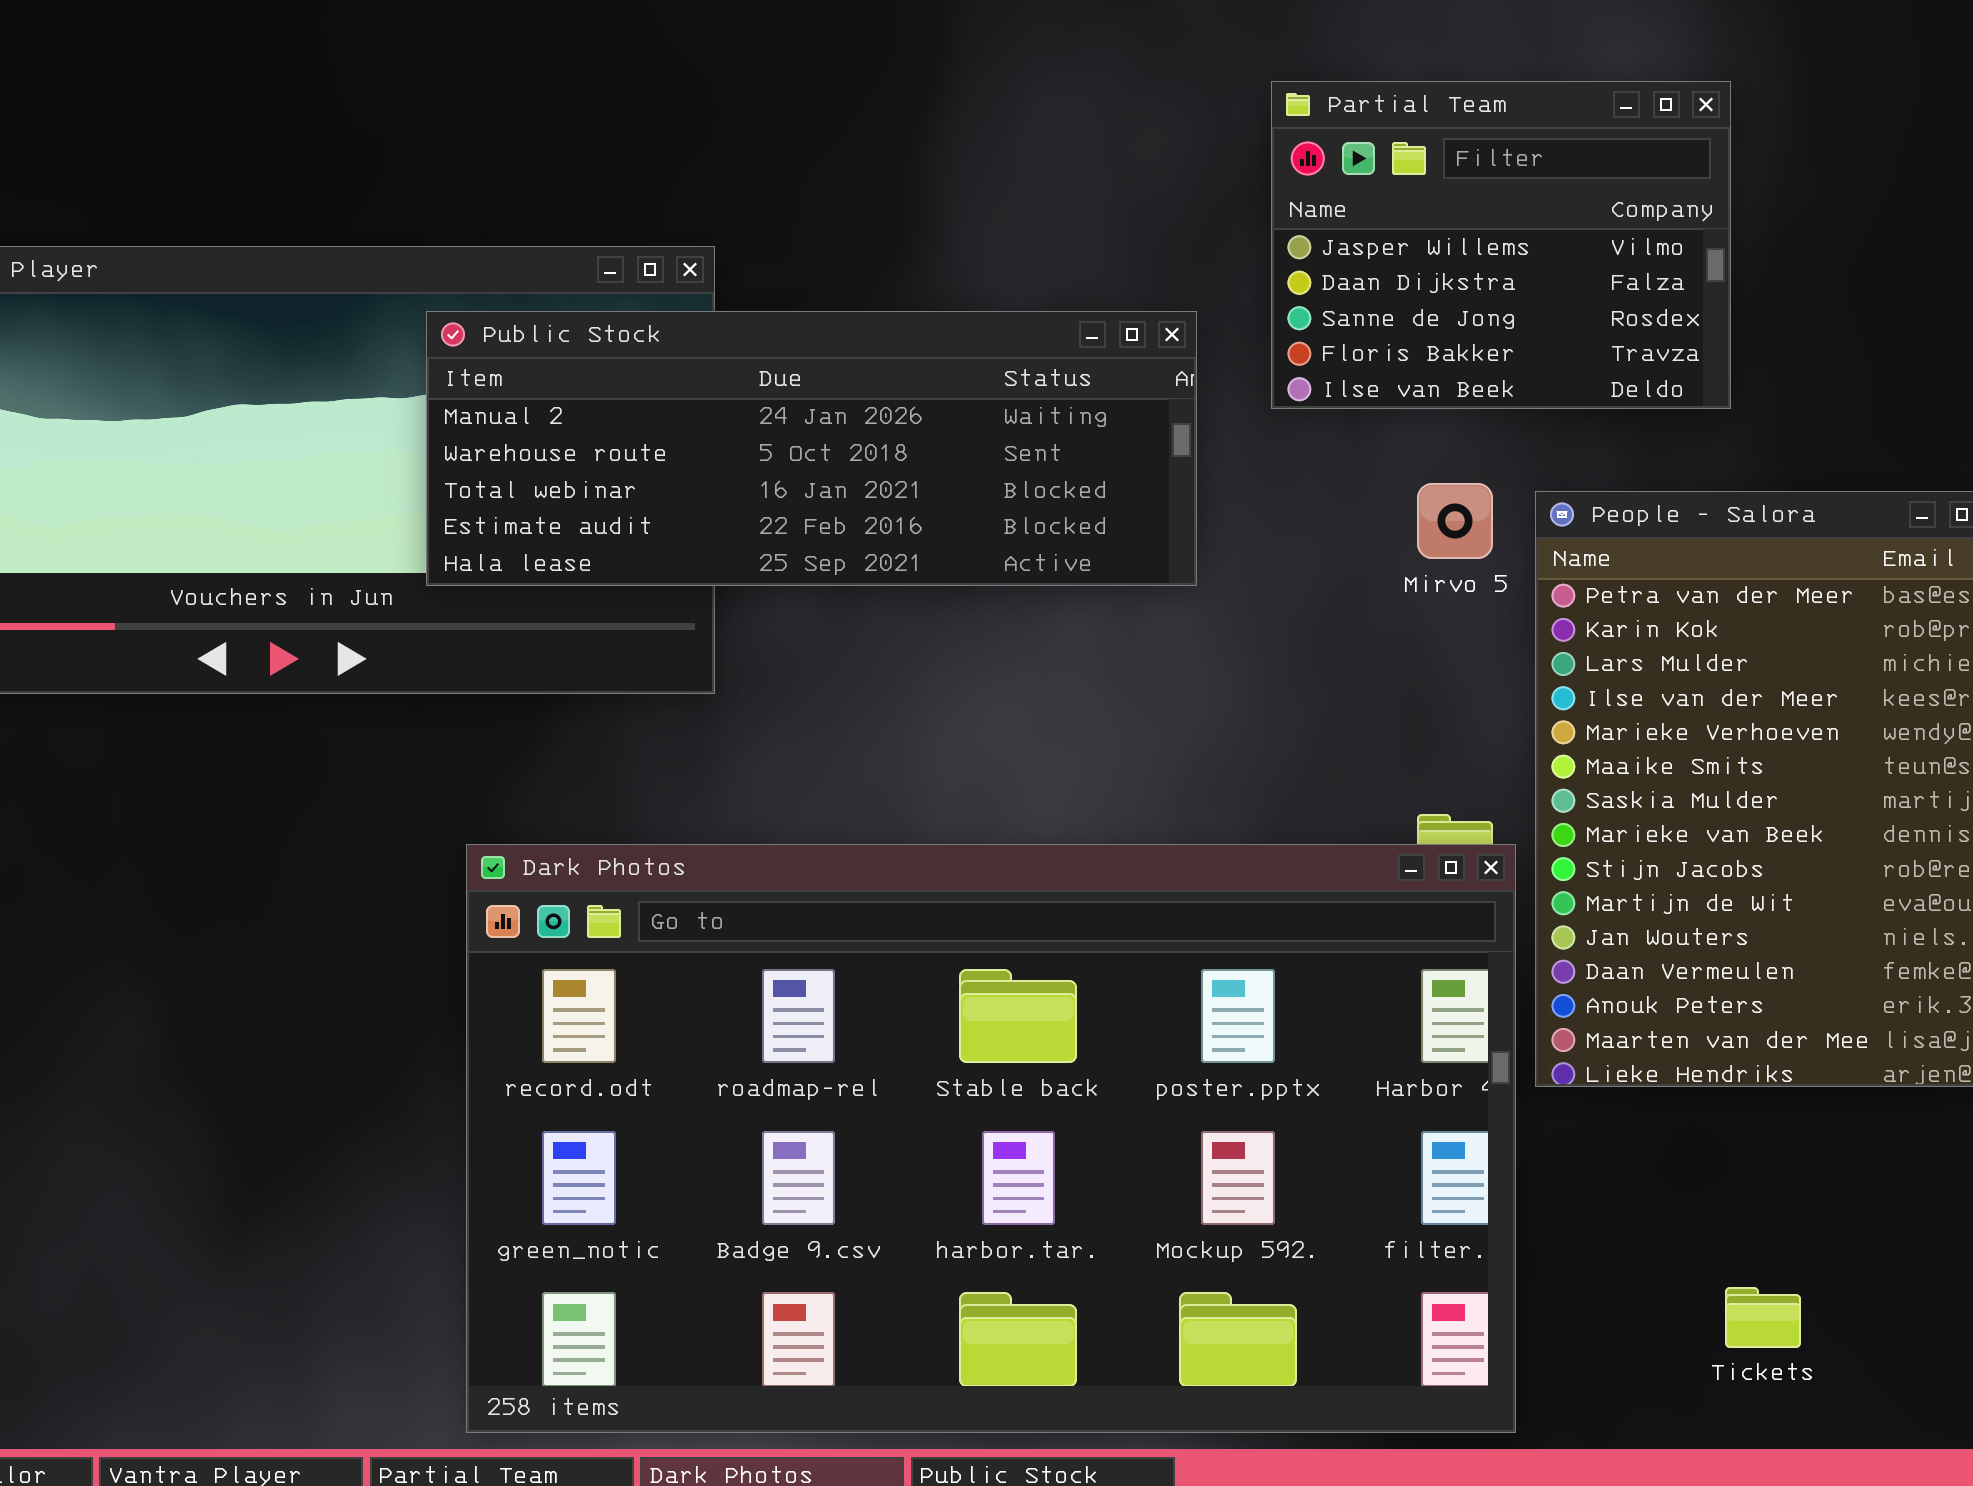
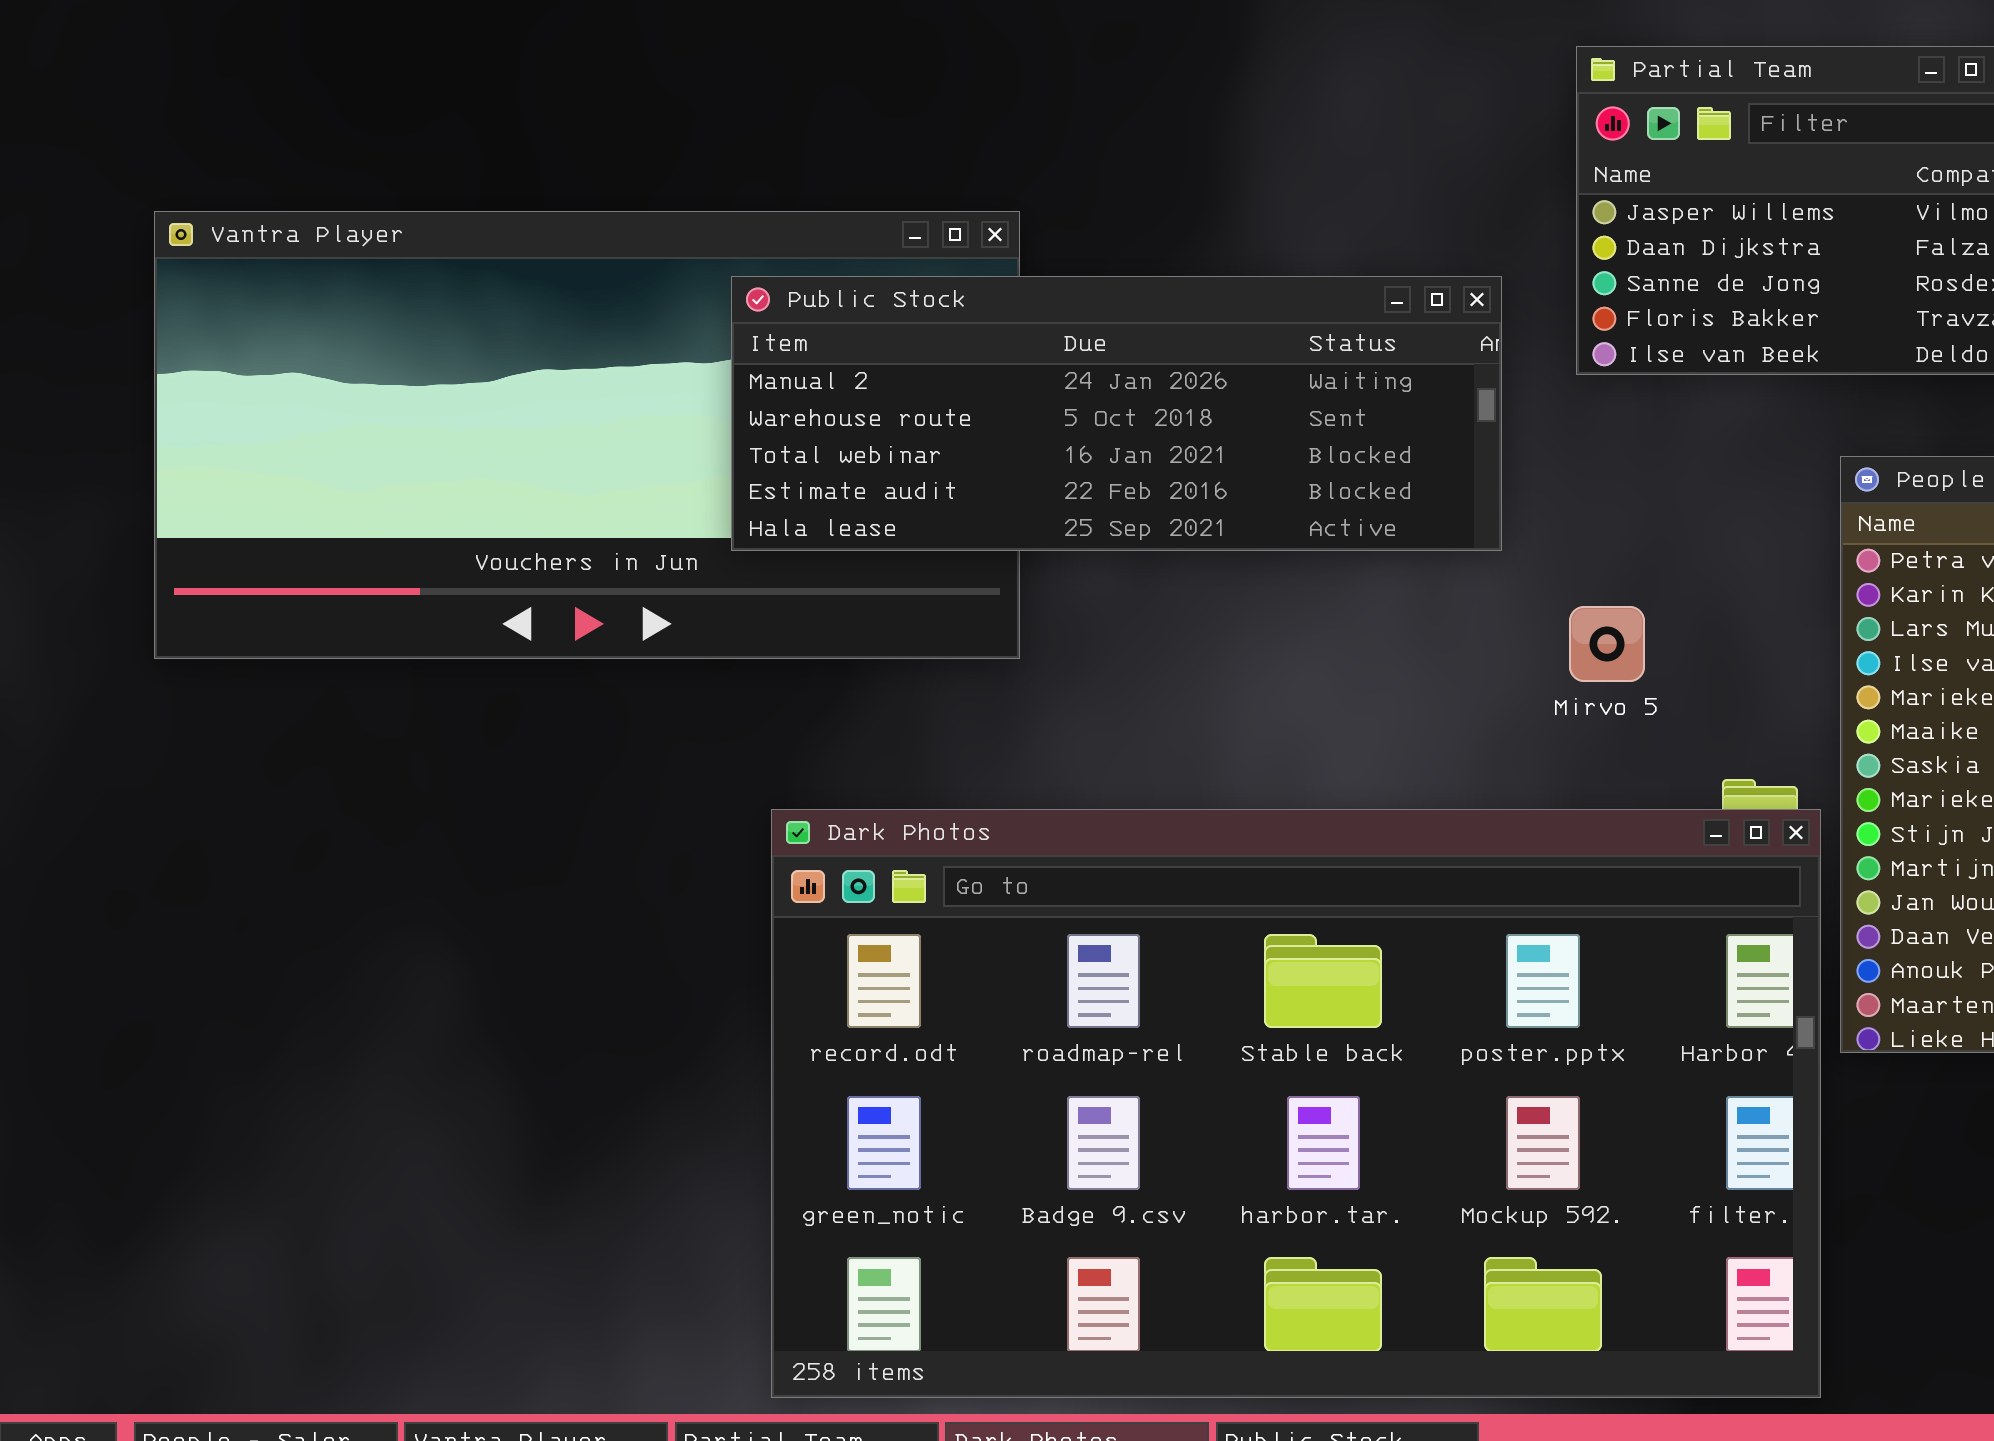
Mirvo 5: [1417,483,1493,559] -> [1569,606,1645,682], moved

